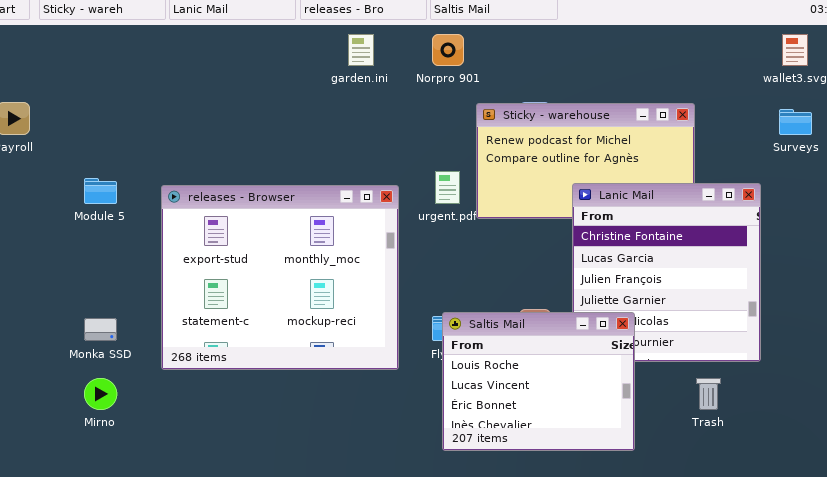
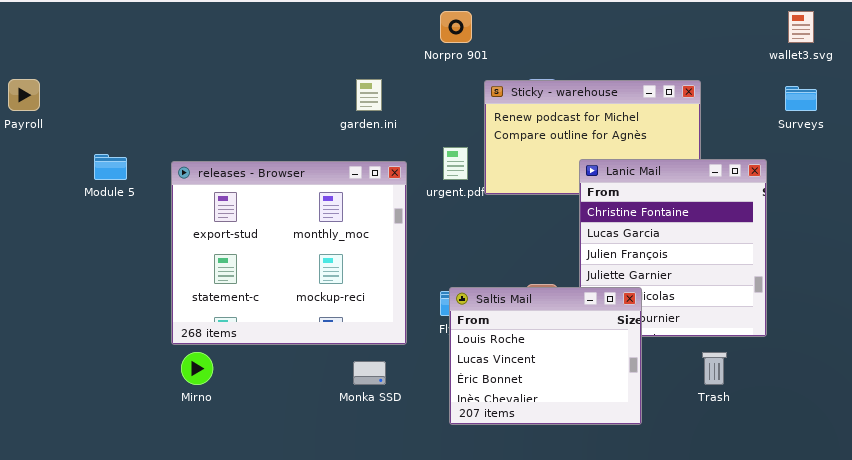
garden.ini: [348,34,374,66] -> [356,79,382,111], moved
Monka SSD: [84,318,117,341] -> [353,361,386,385], moved
Mirno: [84,378,117,410] -> [181,352,213,385], moved

